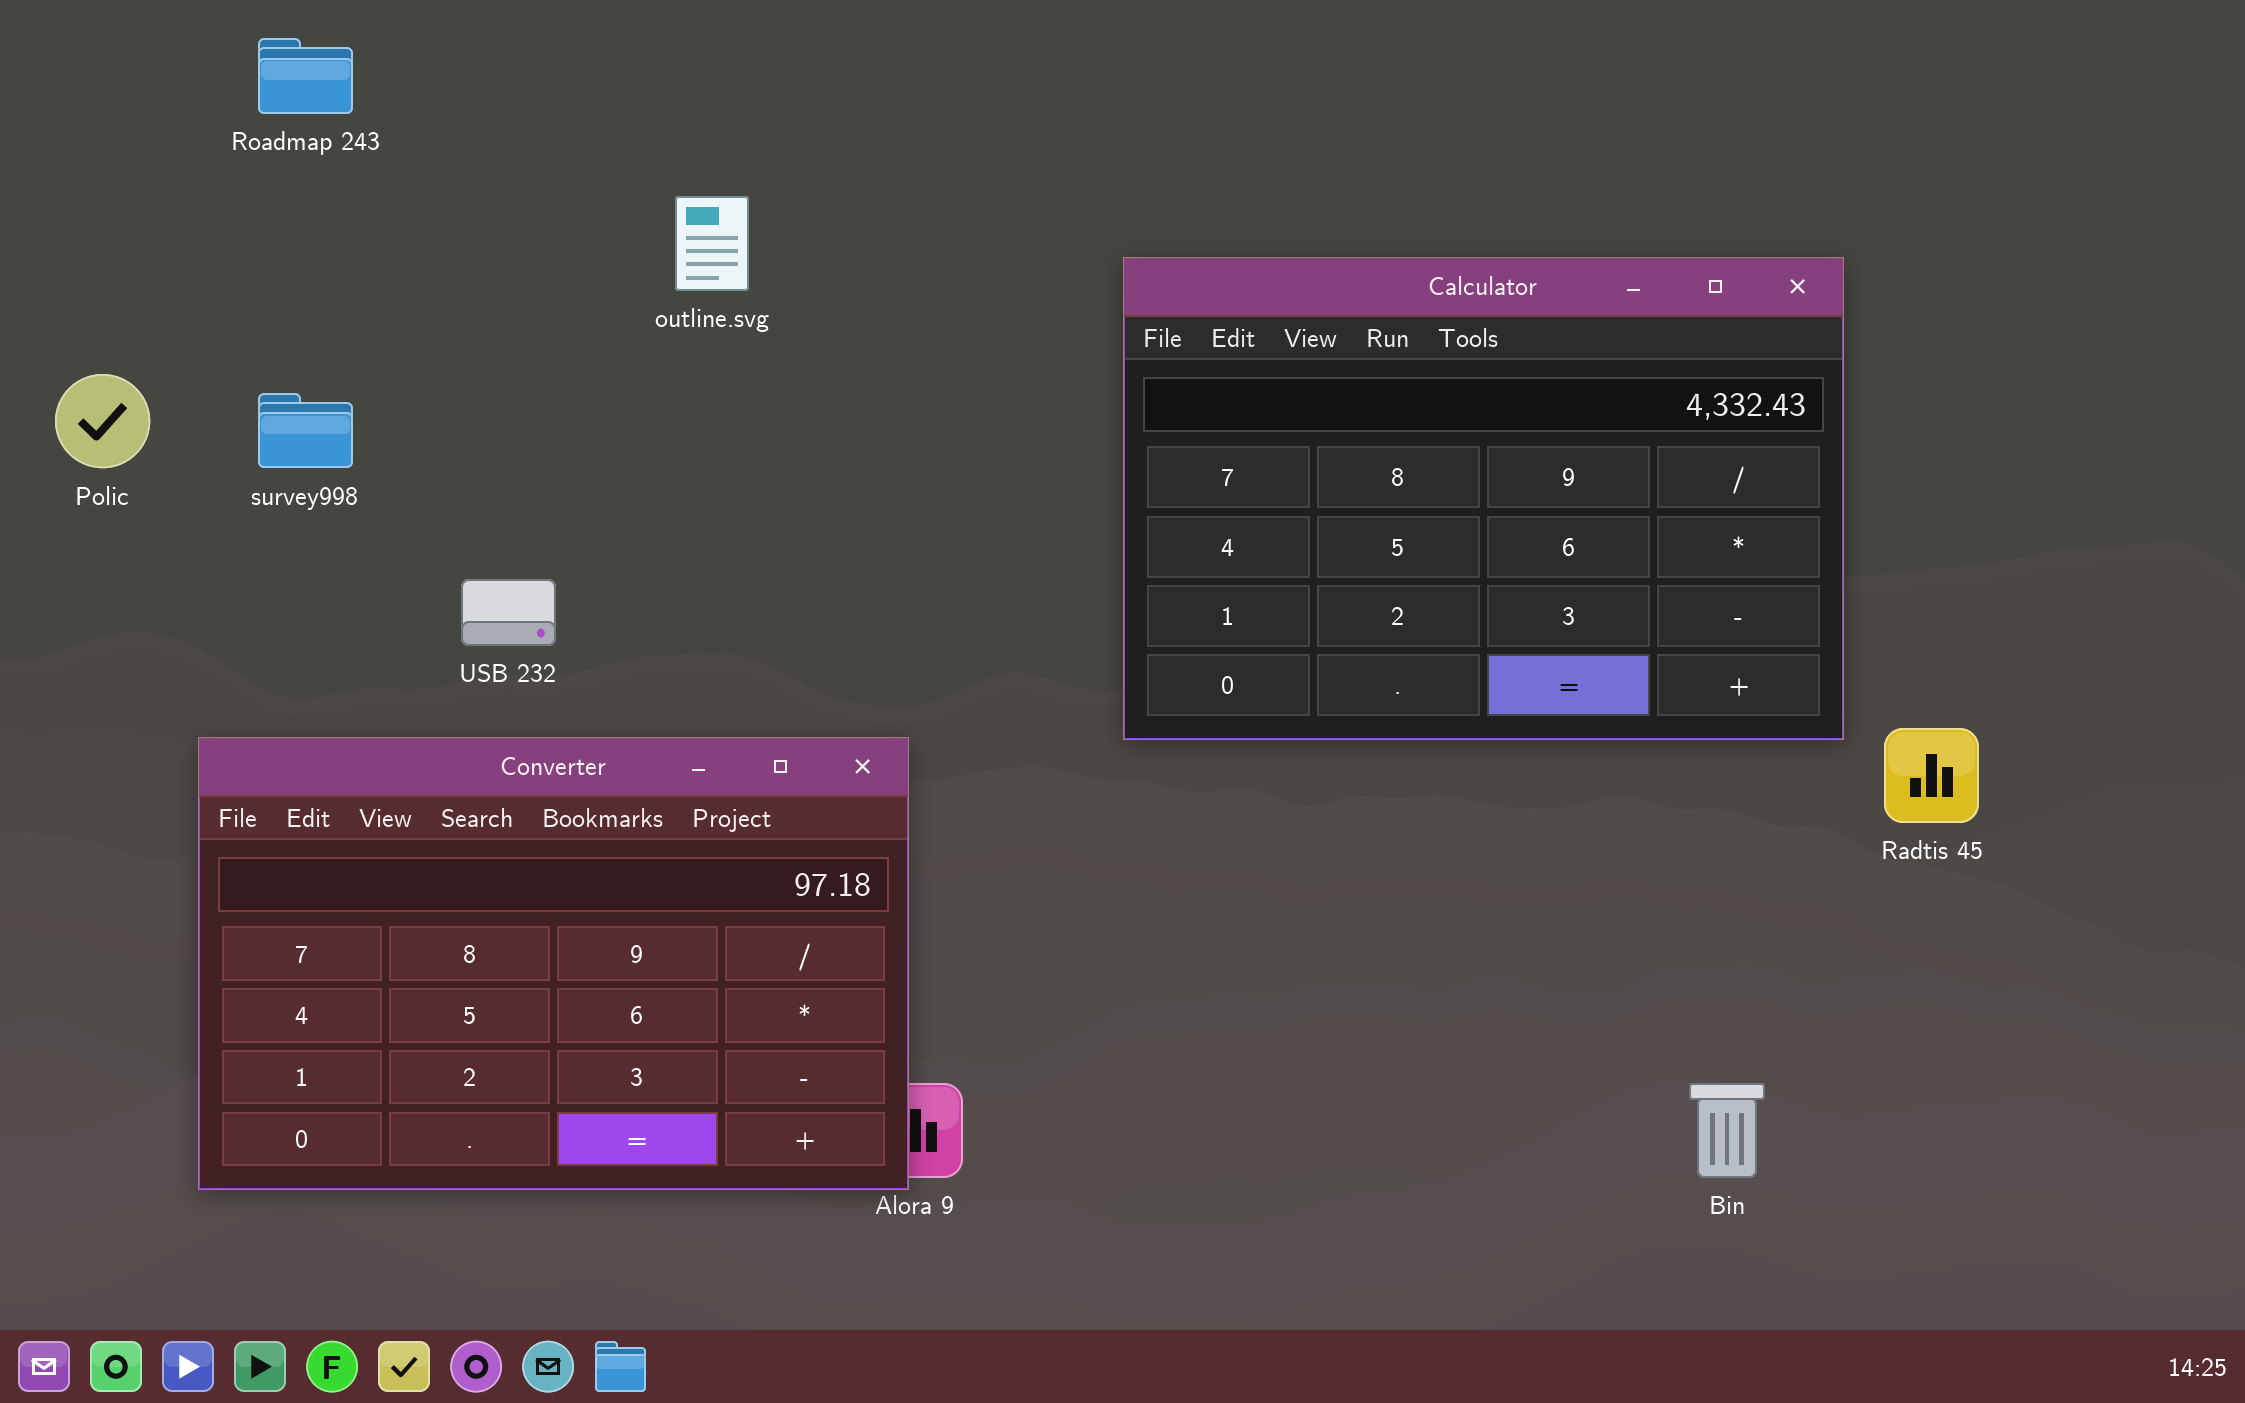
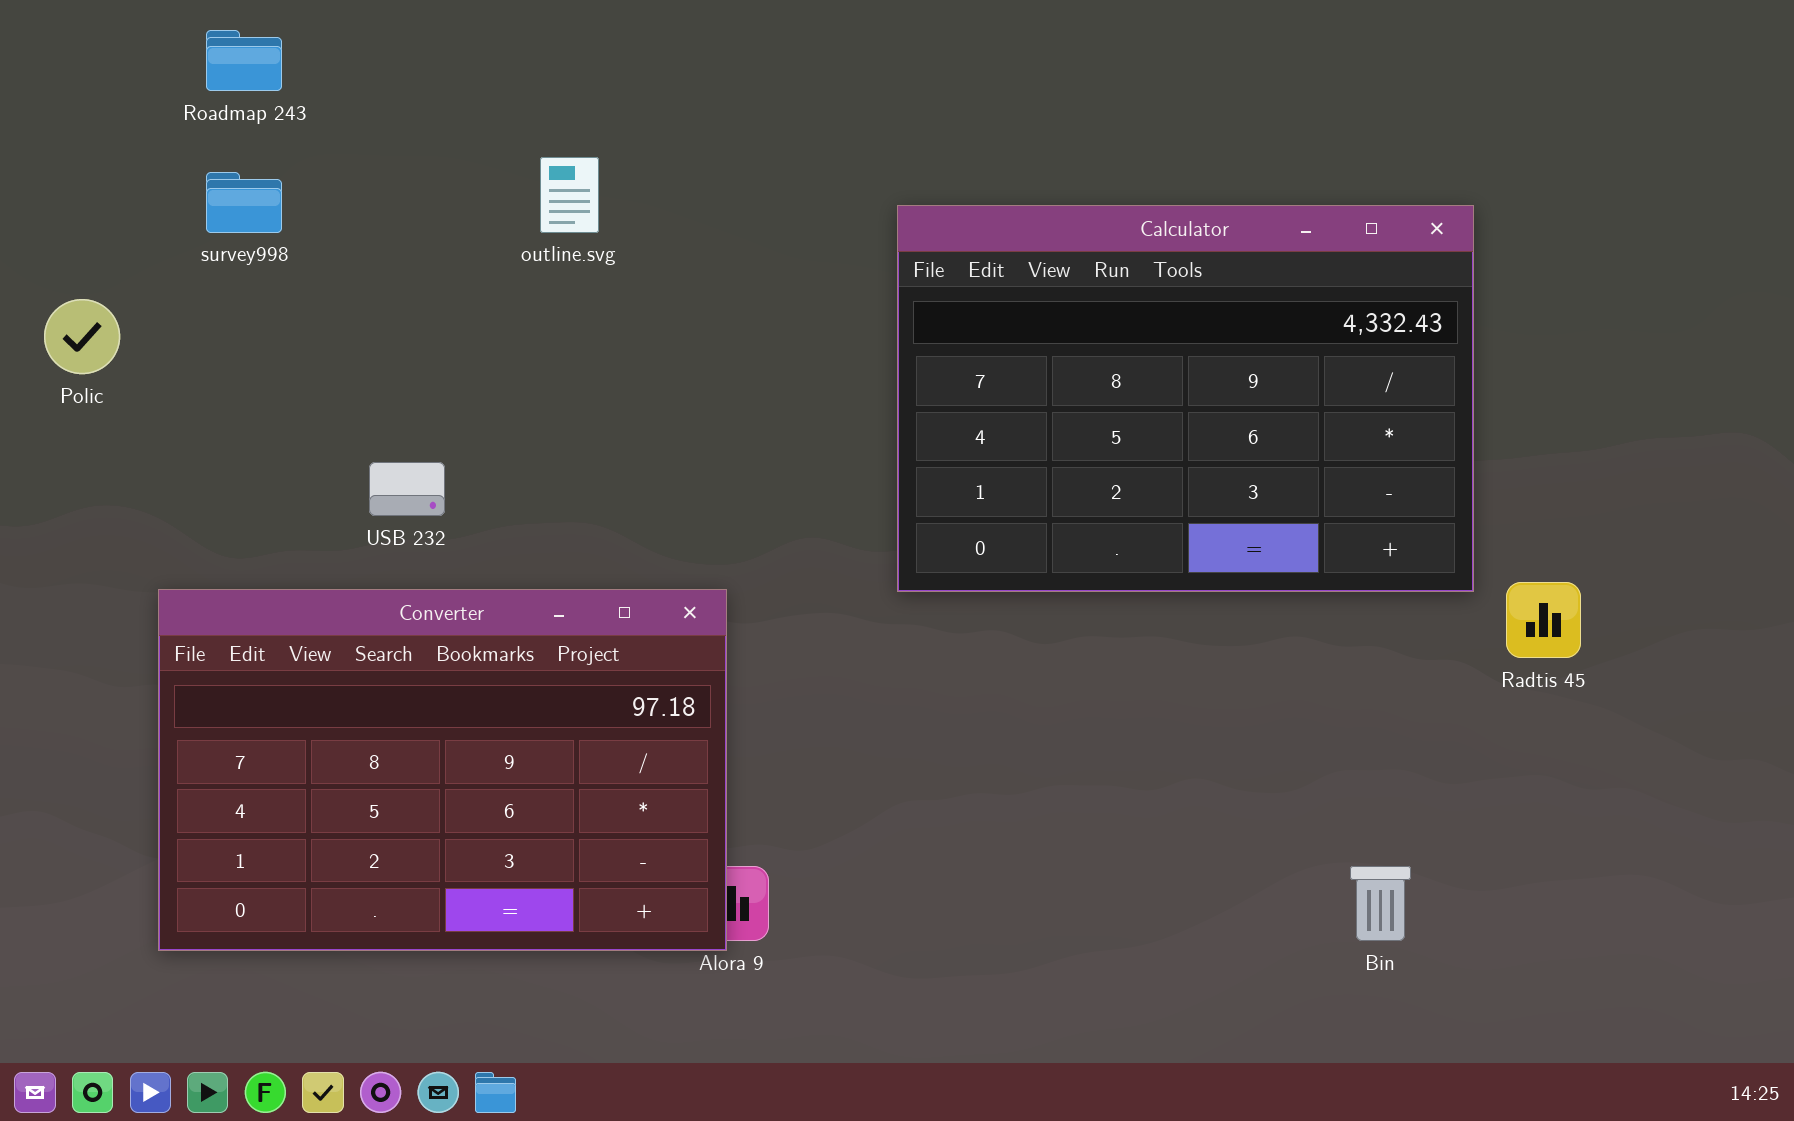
survey998: [258,393,353,468] -> [206,172,282,233], moved

